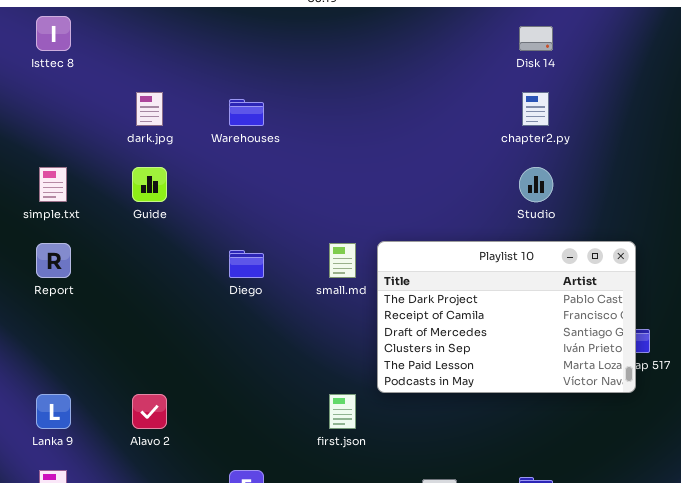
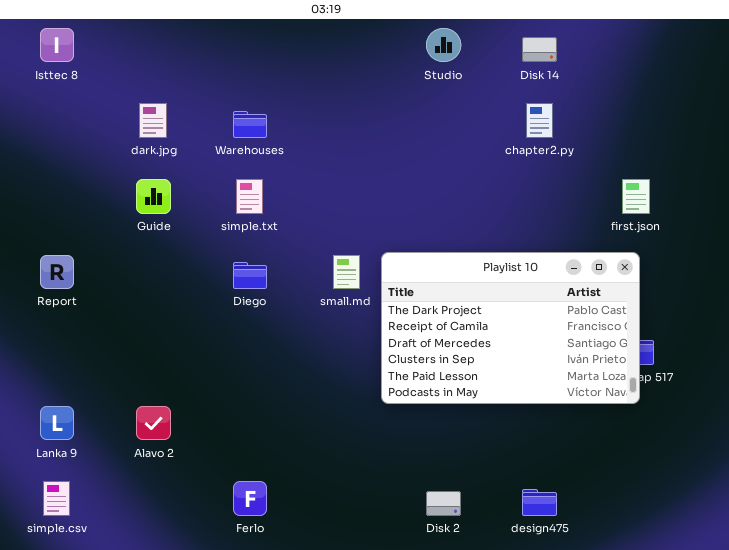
simple.txt: [39,167,67,202] -> [236,179,263,214], moved
Studio: [519,167,553,202] -> [426,28,461,62], moved
first.json: [329,394,356,429] -> [622,179,650,214], moved

